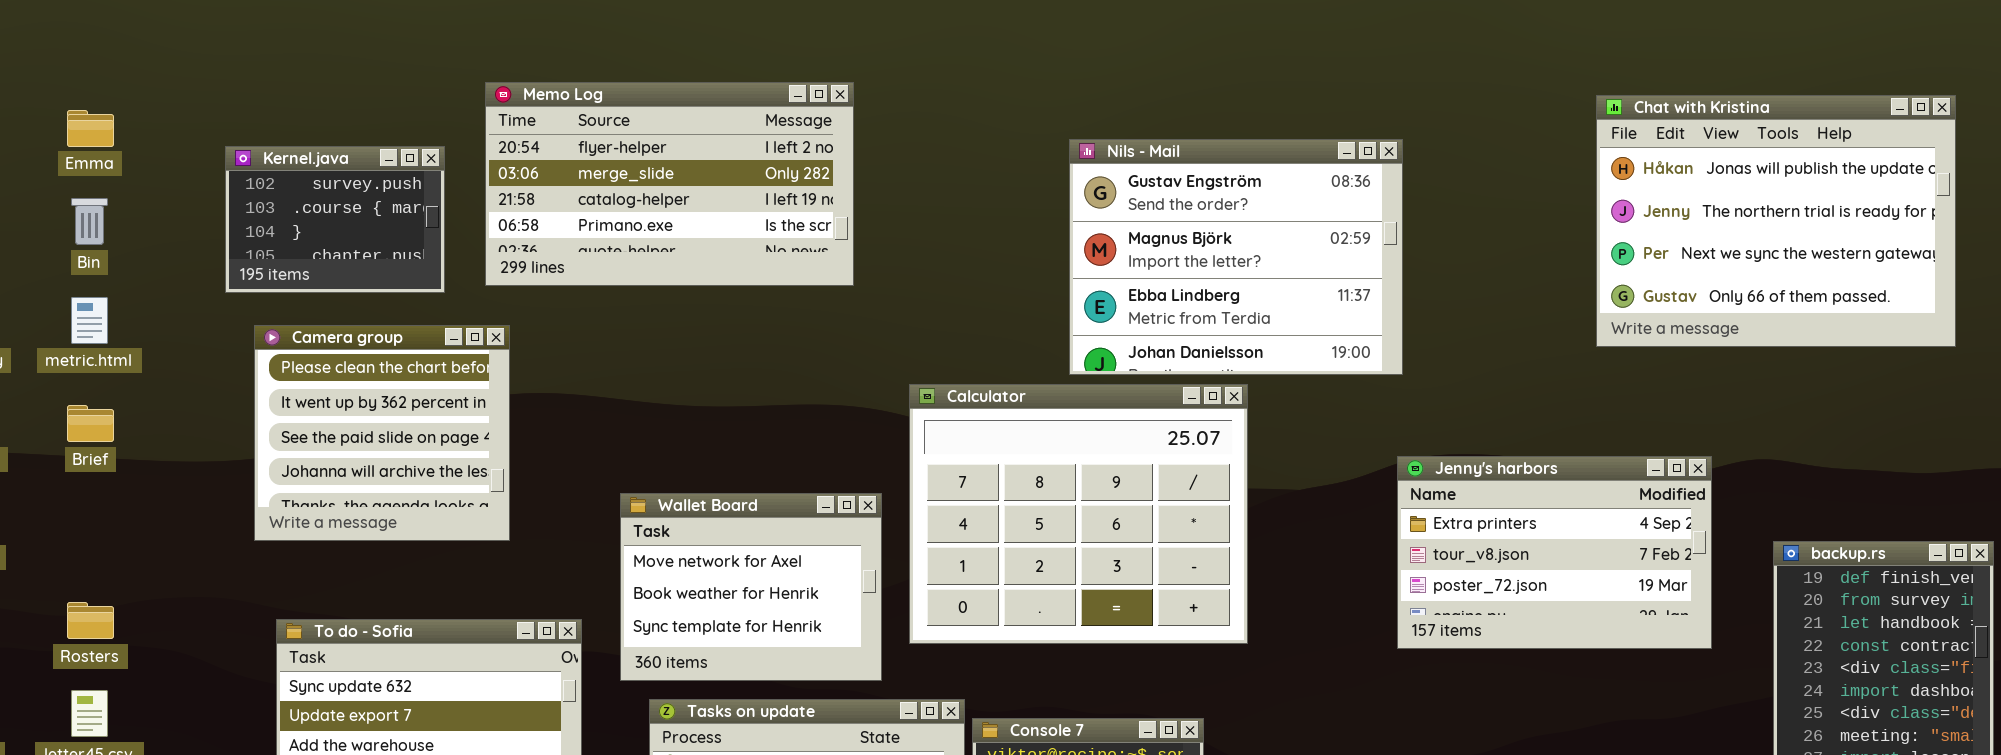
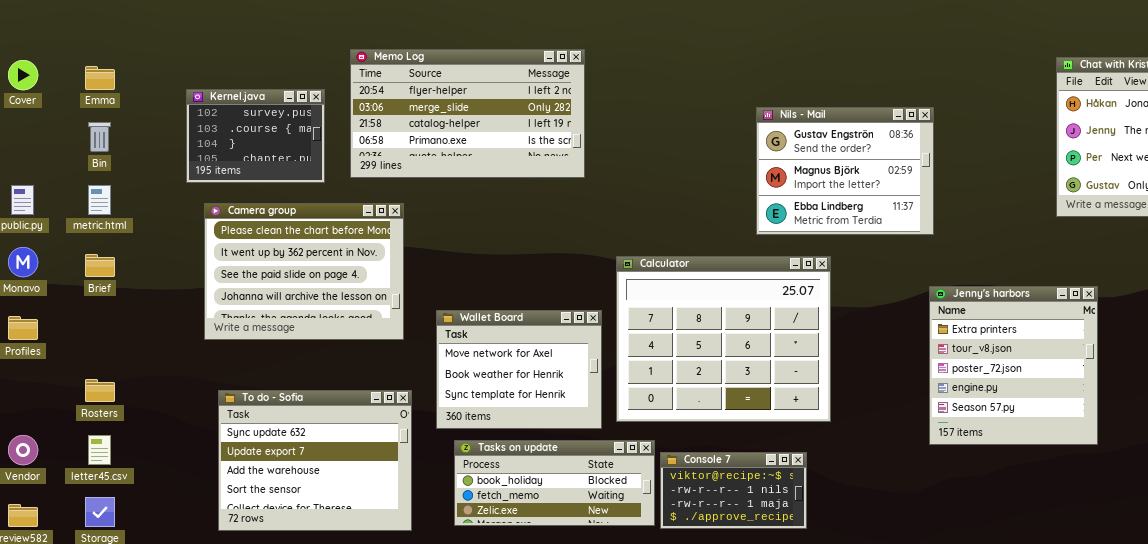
Nils - Mail: [1069,139,1403,375] -> [756,107,934,235], resized
Camera group: [254,325,510,541] -> [204,203,404,340], resized
Calculator: [909,384,1248,644] -> [616,256,831,422], moved
Jenny's harbors: [1397,456,1712,649] -> [929,286,1098,445], resized

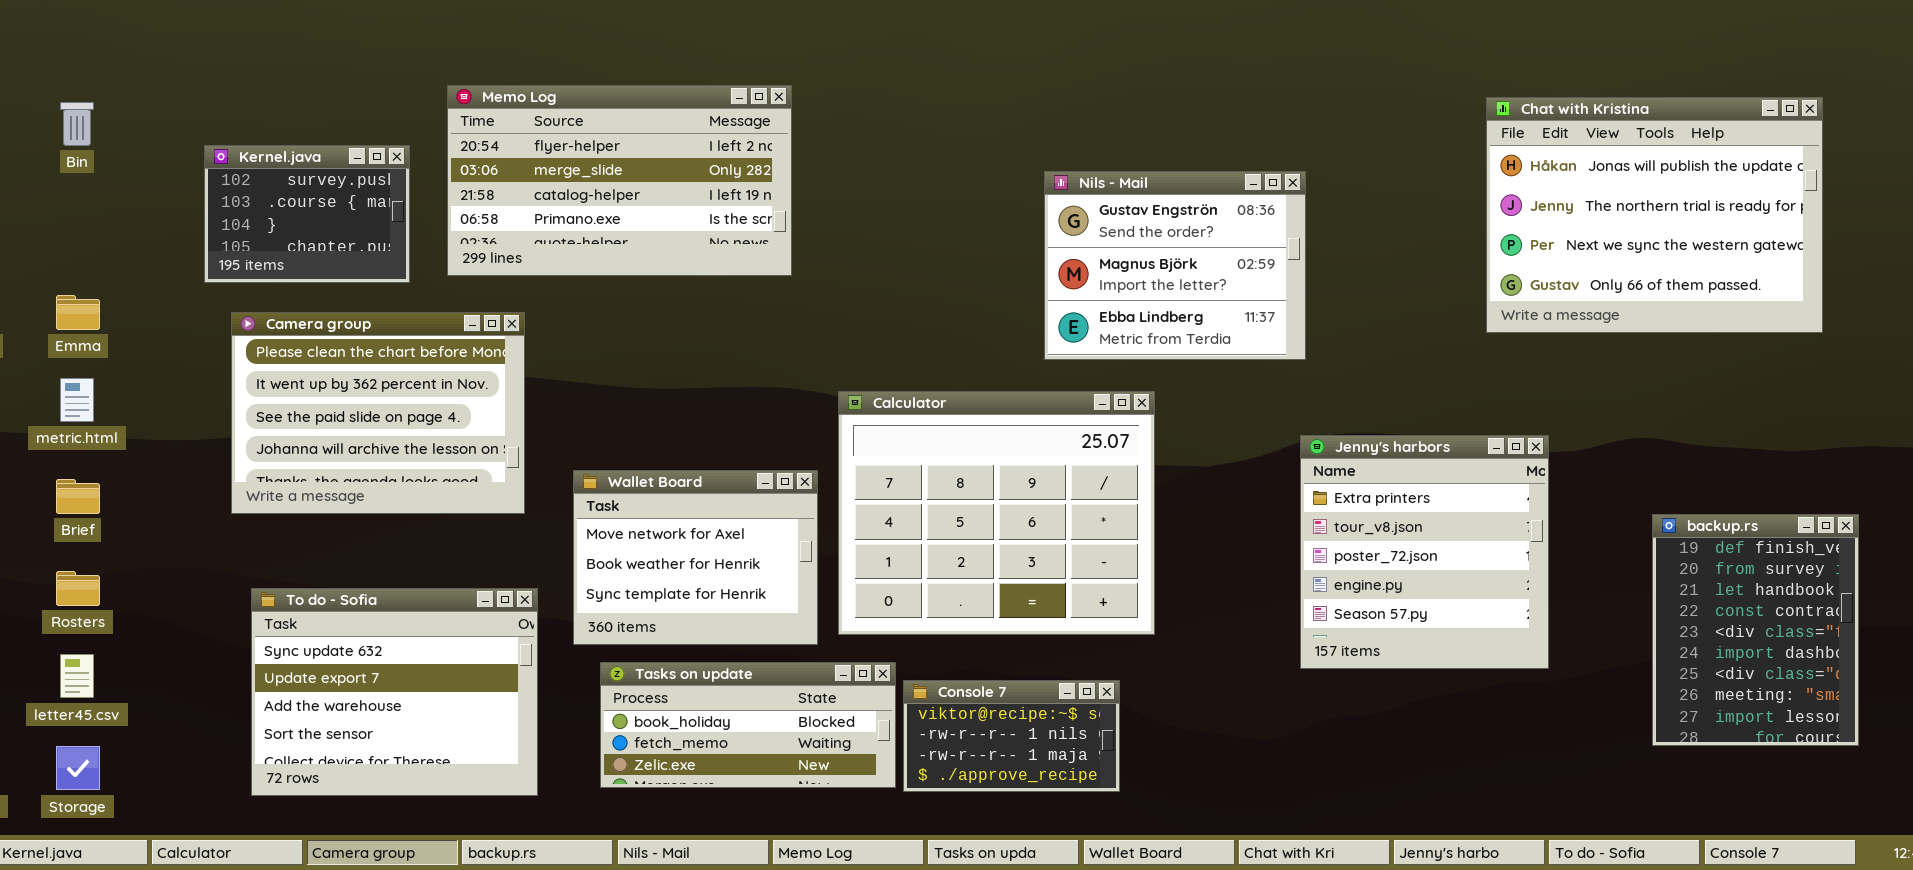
Emma: [85,66,115,90] -> [56,295,100,330], moved
Bin: [88,122,111,152] -> [60,102,94,146], moved
metric.html: [88,185,111,215] -> [60,378,94,422], moved
Brief: [85,254,115,277] -> [56,479,100,514], moved

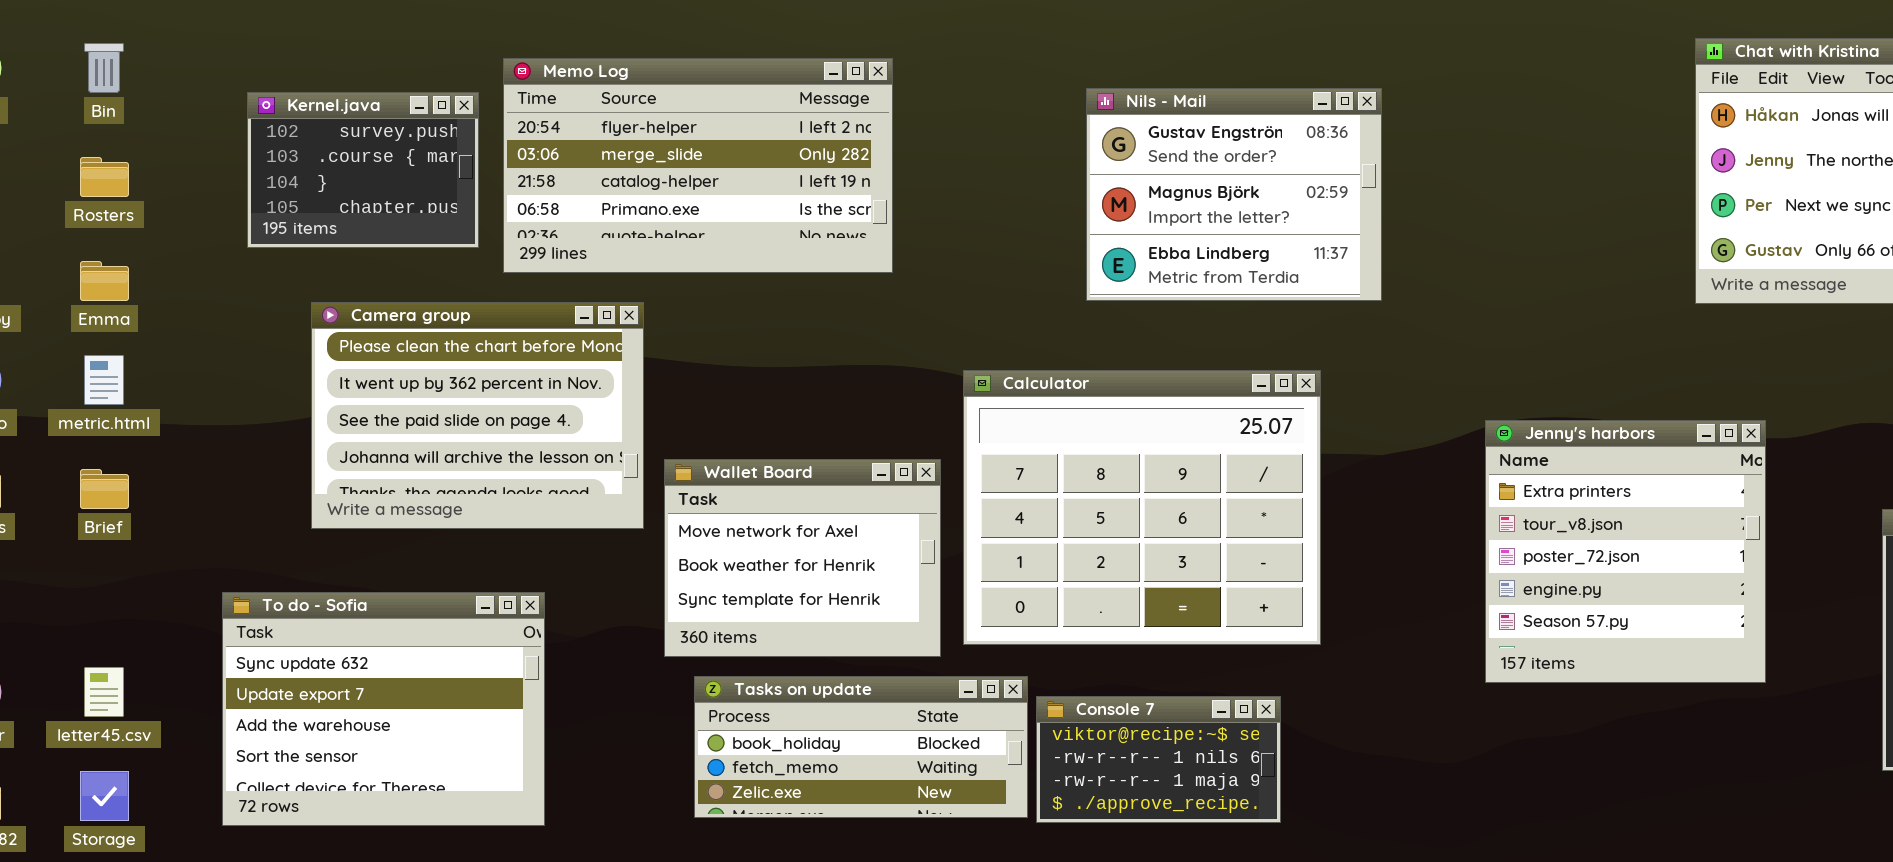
Memo Log: [447,85,792,276] -> [503,58,893,273], moved
Nils - Mail: [1044,171,1306,360] -> [1086,88,1382,301], moved
Camera group: [231,312,525,514] -> [311,302,644,529], moved
Rosters: [56,571,100,606] -> [80,157,129,197], moved
To do - Sofia: [251,588,538,796] -> [222,592,545,826], moved

